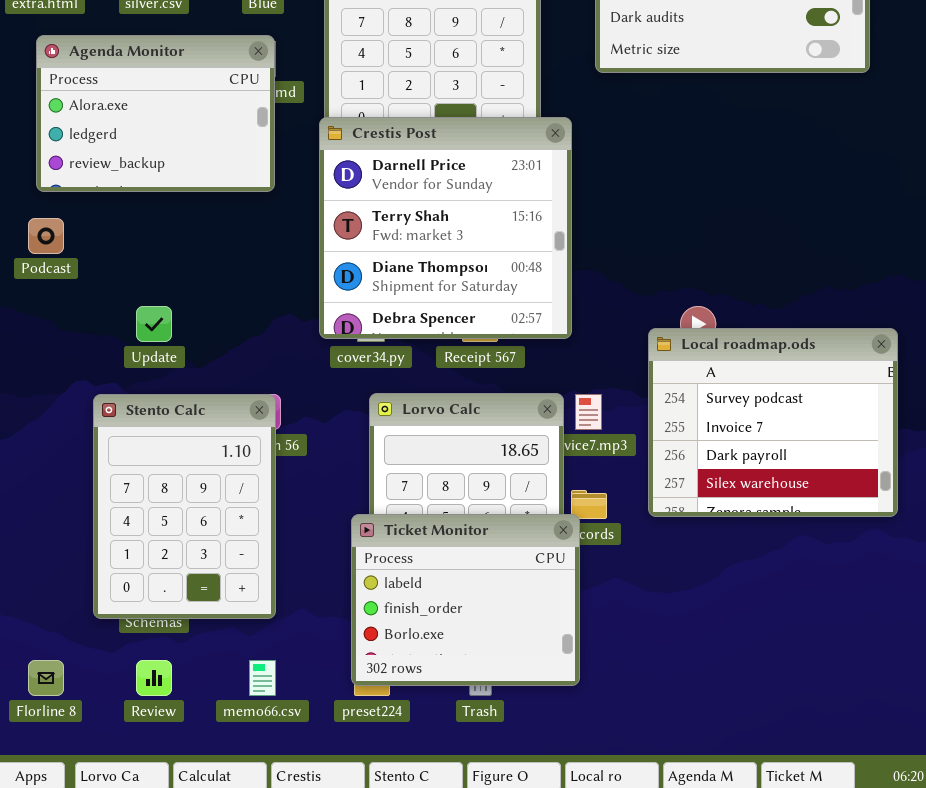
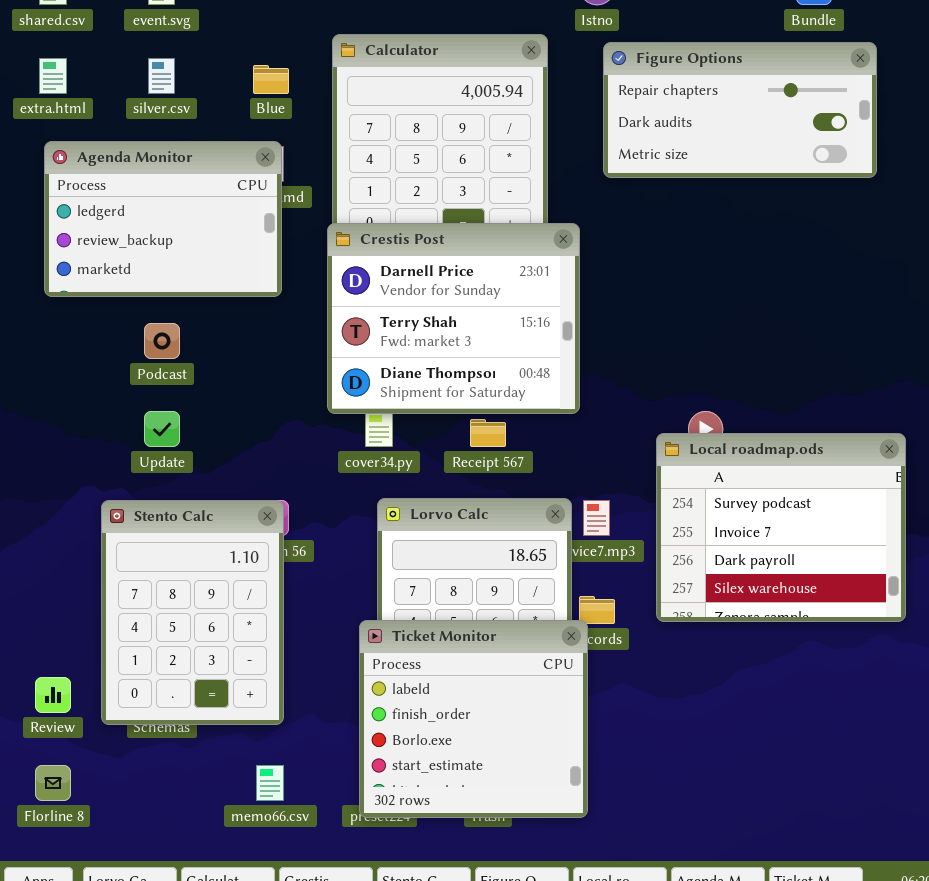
Agenda Monitor: [36,35,275,192] -> [44,141,282,297], scrolled down 1 row
Crestis Post: [319,117,572,339] -> [327,223,580,414], resized
Podcast: [28,218,64,254] -> [144,323,180,359], moved
Ticket Monitor: [351,514,580,686] -> [359,620,588,818], resized
Review: [136,660,172,696] -> [35,677,71,713], moved

